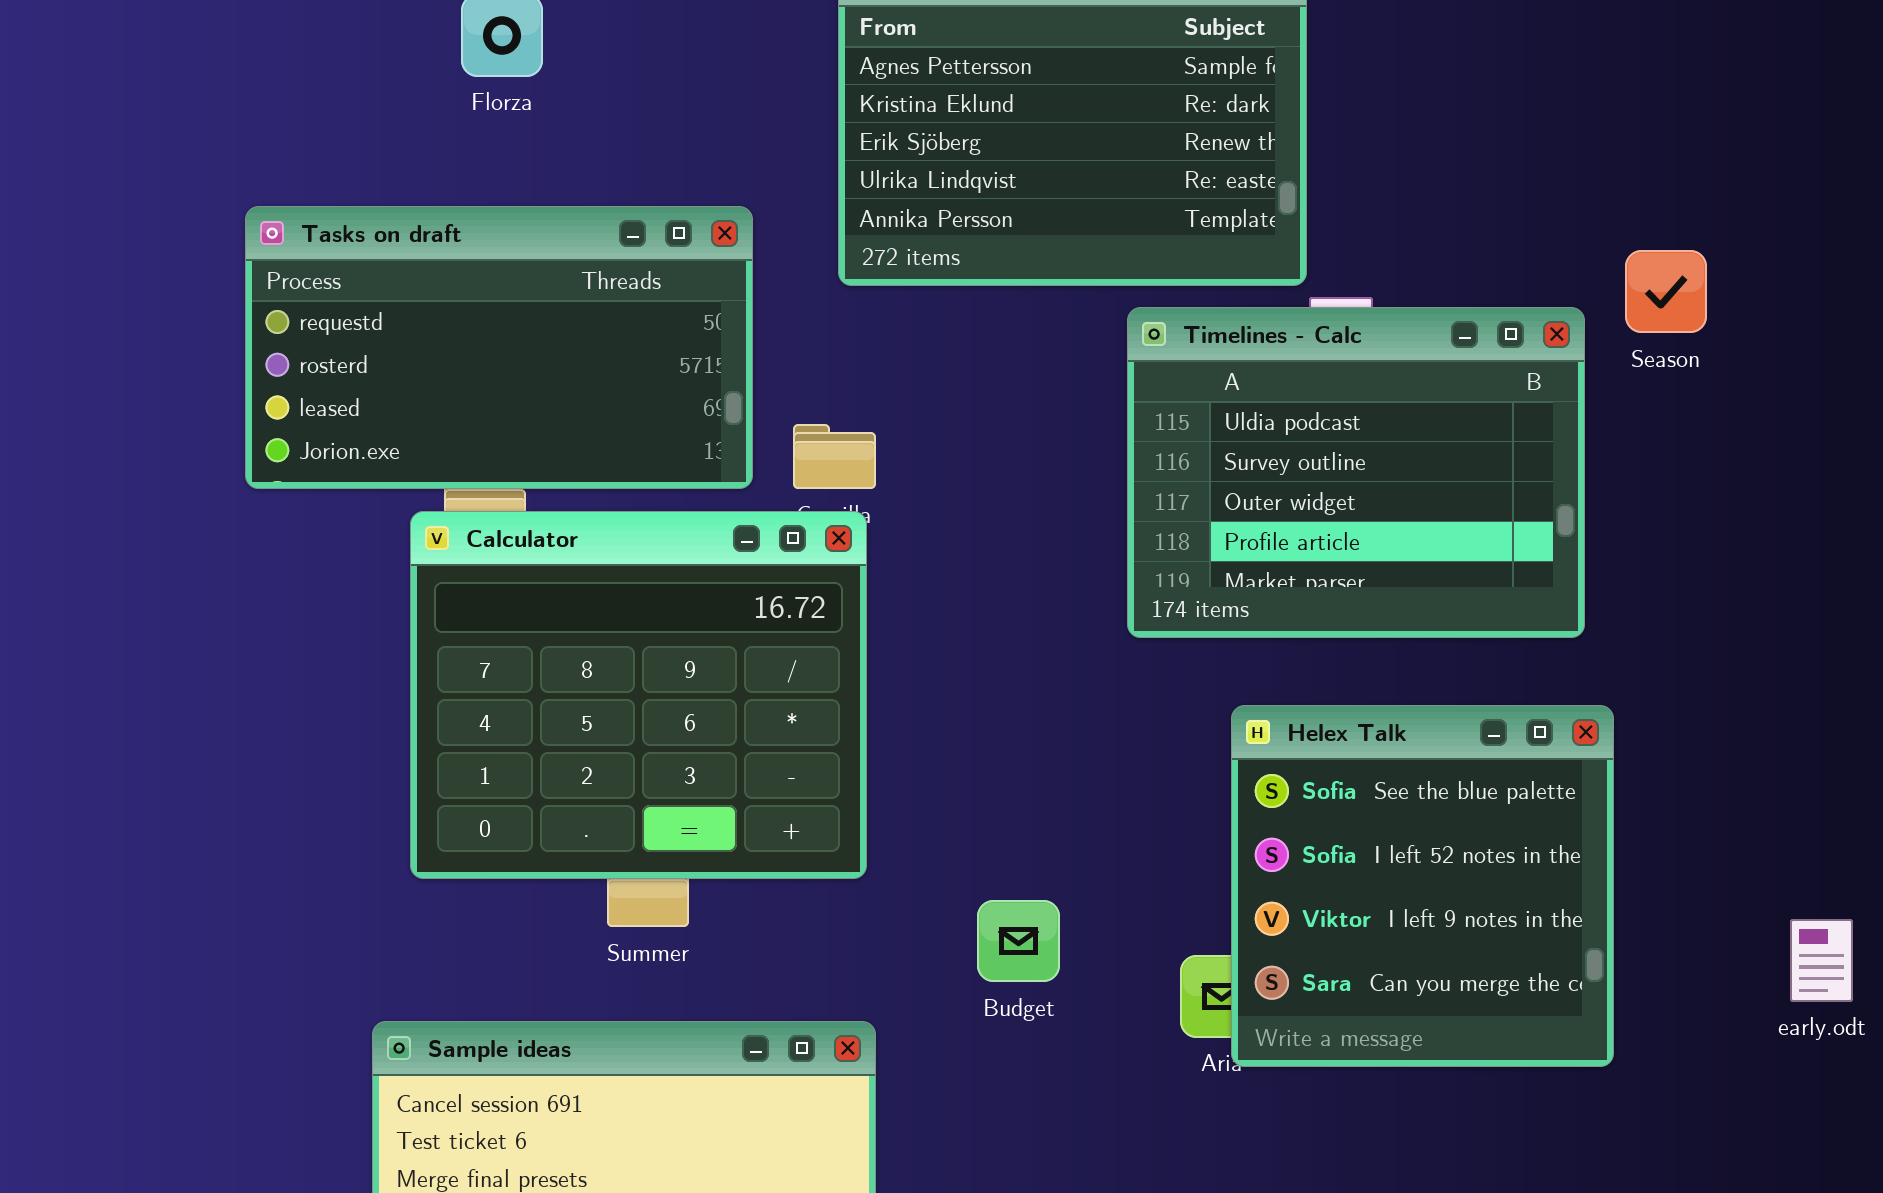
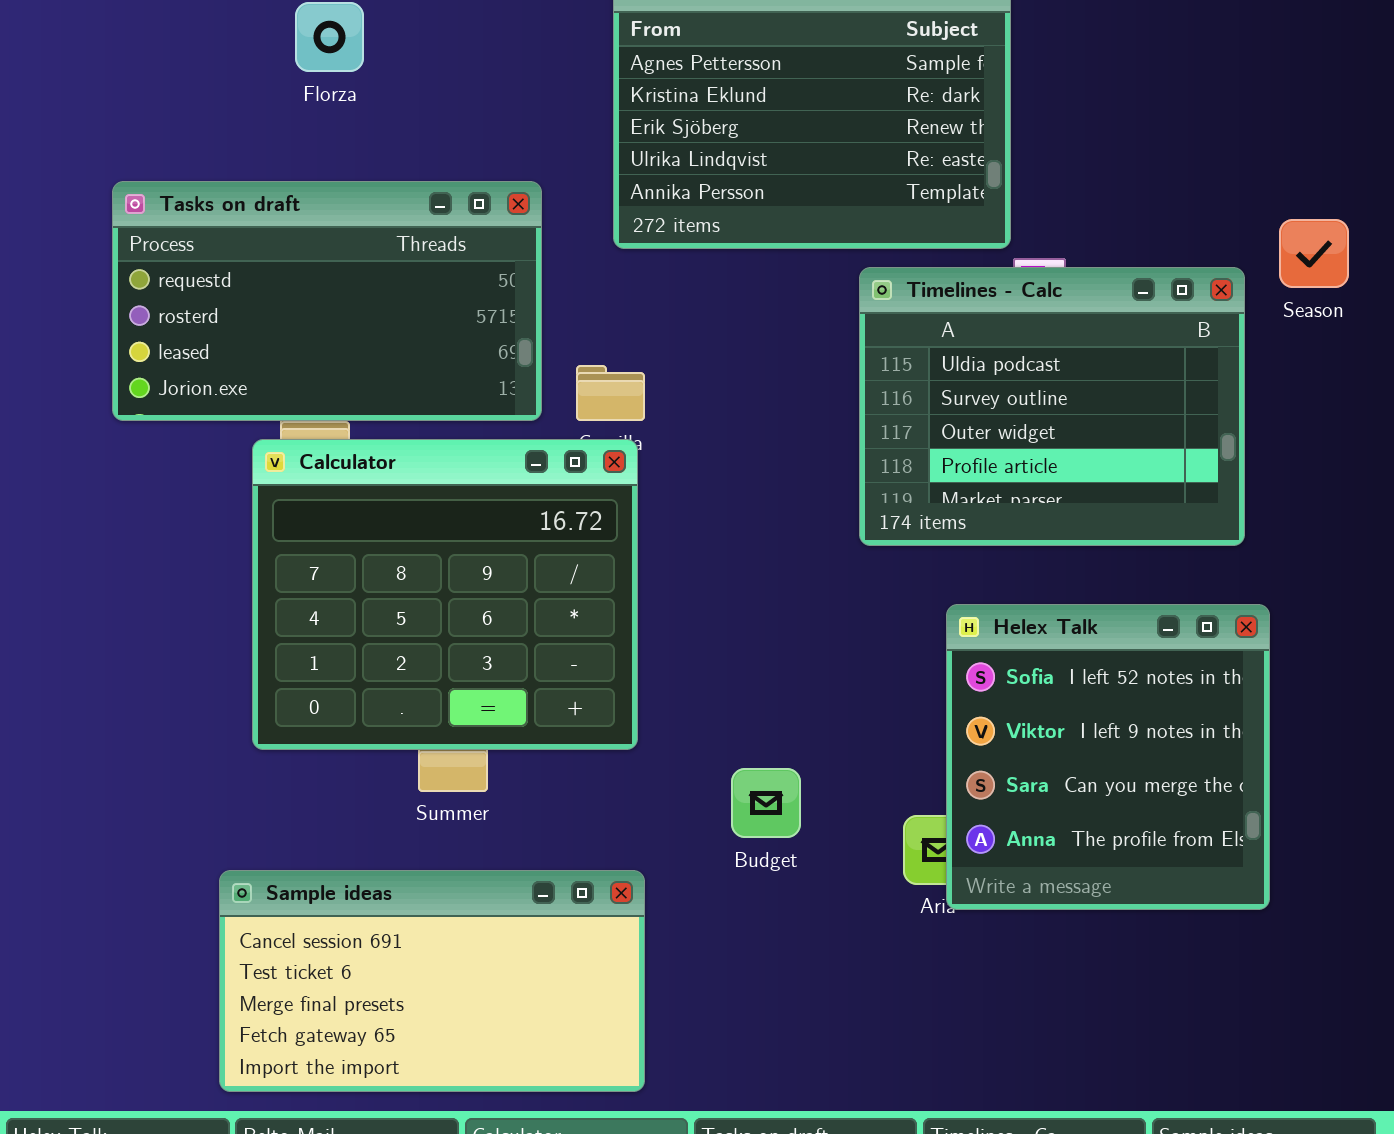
Helex Talk: [1231,705,1614,1067] -> [946,604,1270,910], scrolled down 1 row

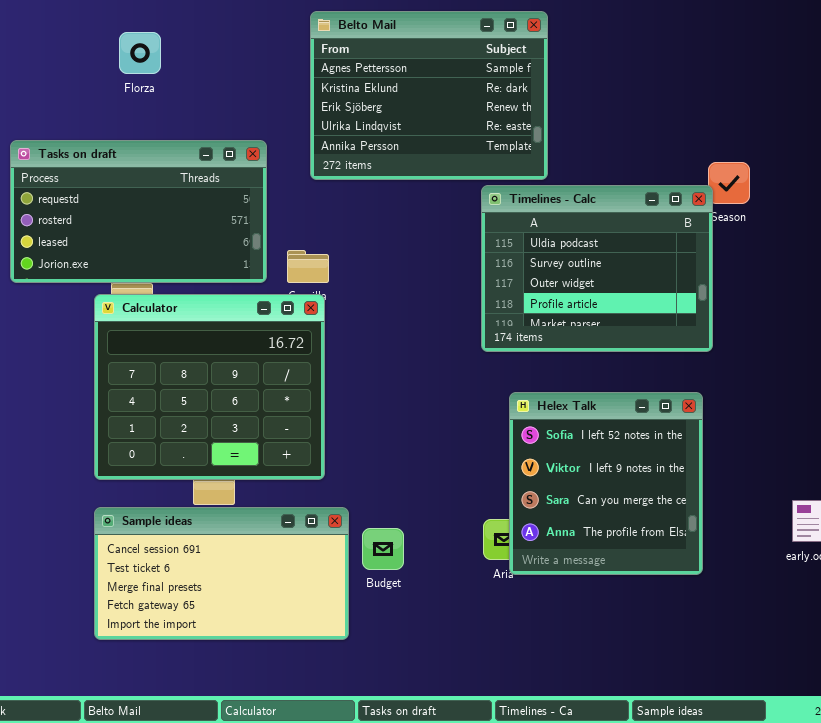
Timelines - Calc: [859,267,1245,546] -> [481,185,713,352], moved
Budget: [731,768,801,838] -> [362,528,404,570], moved
Sample ideas: [219,870,645,1092] -> [94,507,349,640], moved

